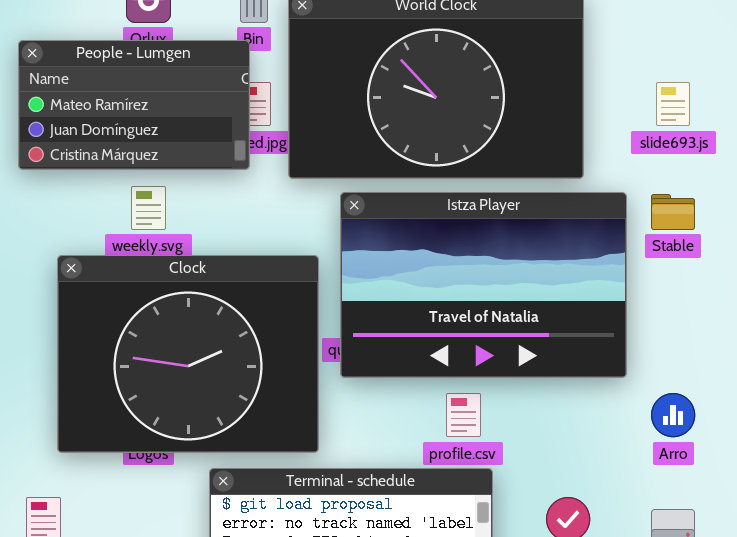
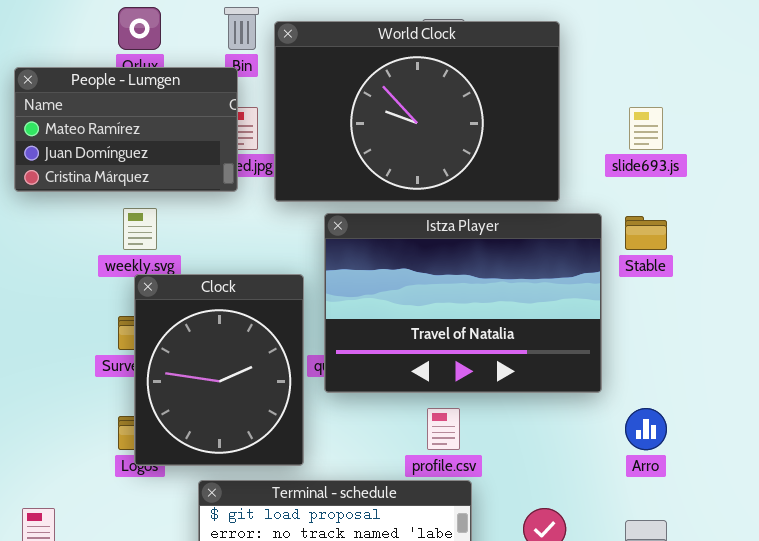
Clock: [57,255,319,453] -> [134,274,304,466], resized

